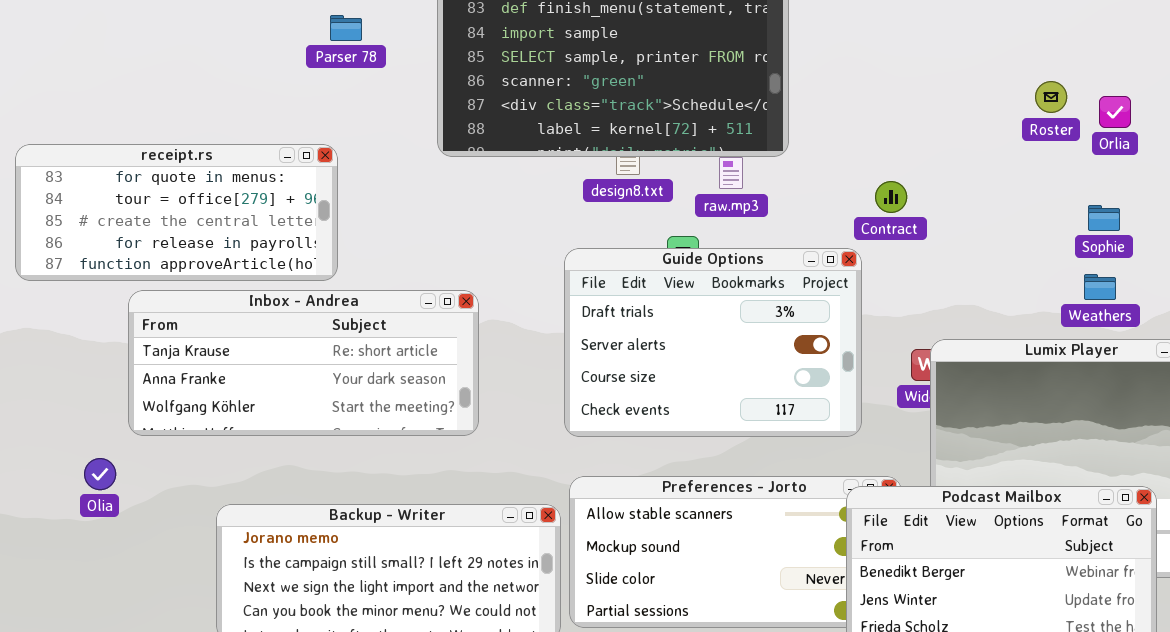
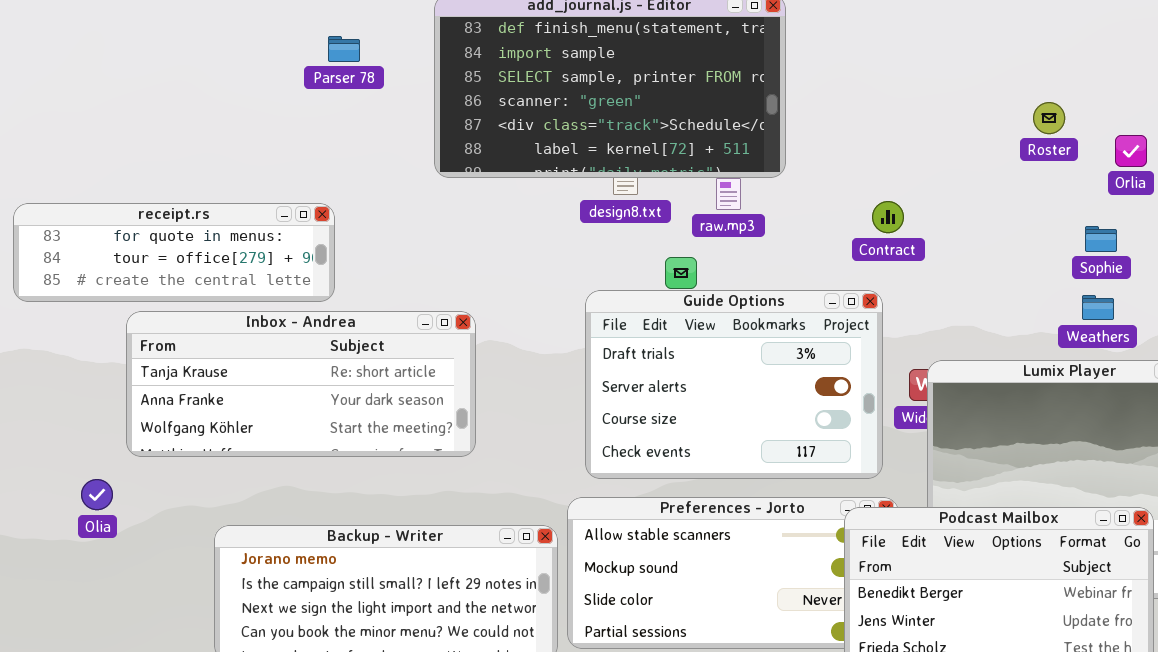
Orlia: [1099,96,1131,128] -> [1115,135,1147,167], moved
receipt.rs: [15,144,338,281] -> [13,203,335,302], resized
Guide Options: [564,248,862,437] -> [585,290,883,479], moved

